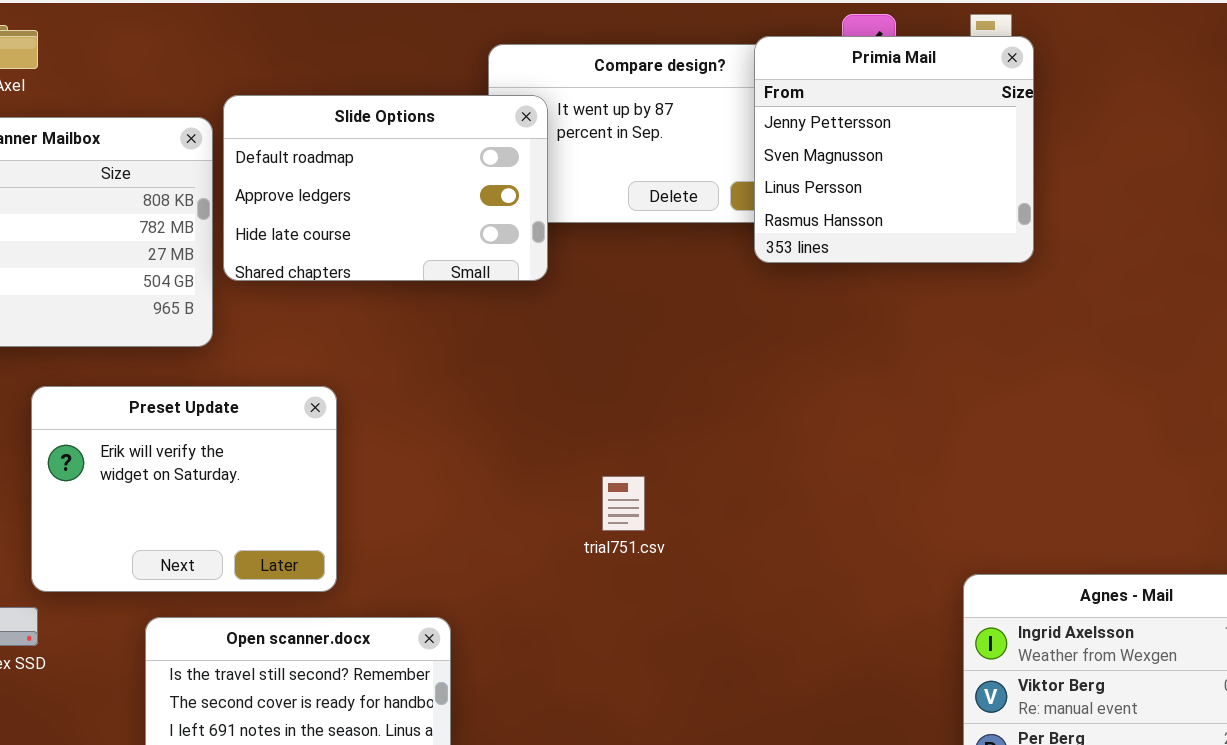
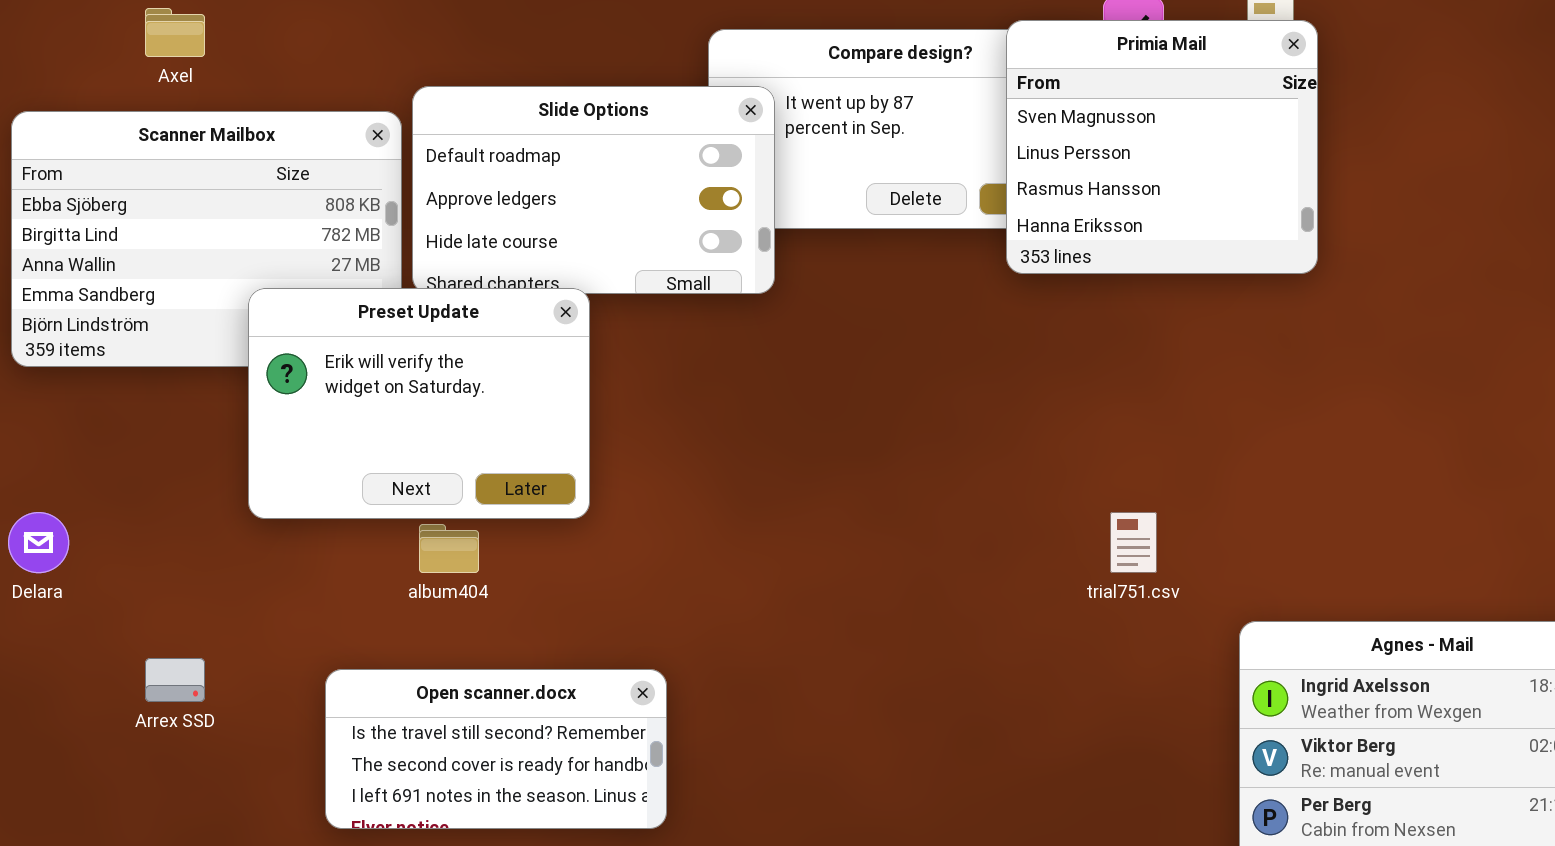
Primia Mail: [754,36,1034,263] -> [1006,20,1318,274], scrolled down 1 row
Preset Update: [31,386,337,592] -> [248,288,590,519], moved
trial751.csv: [602,476,645,531] -> [1110,512,1157,573], moved

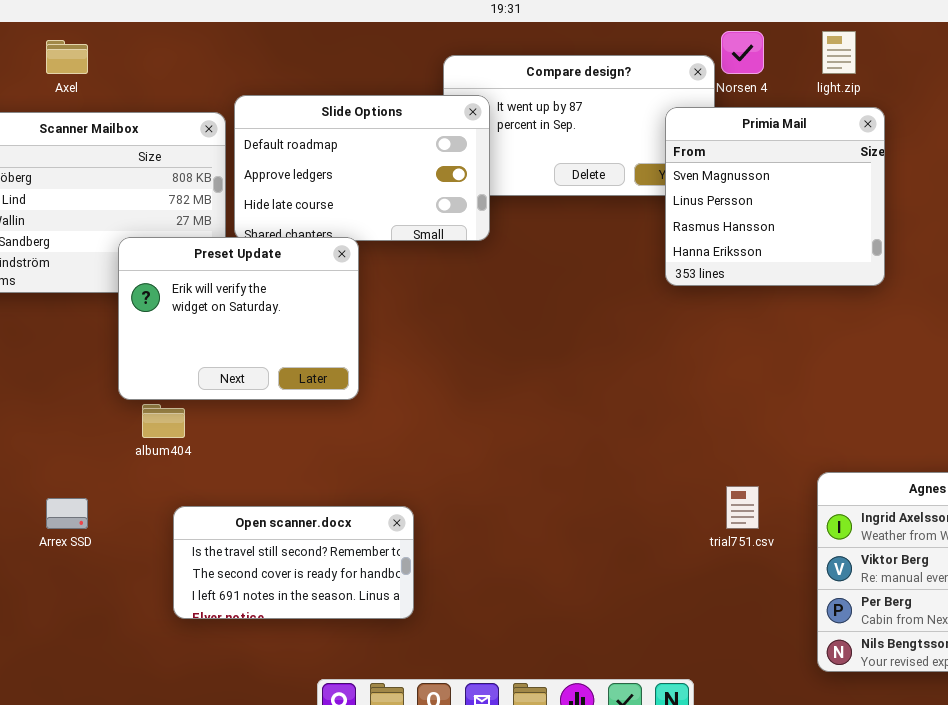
Primia Mail: [1006,20,1318,274] -> [665,107,885,286], moved
trial751.csv: [1110,512,1157,573] -> [726,486,759,529], moved
album404: [419,524,479,573] -> [142,404,185,438], moved

